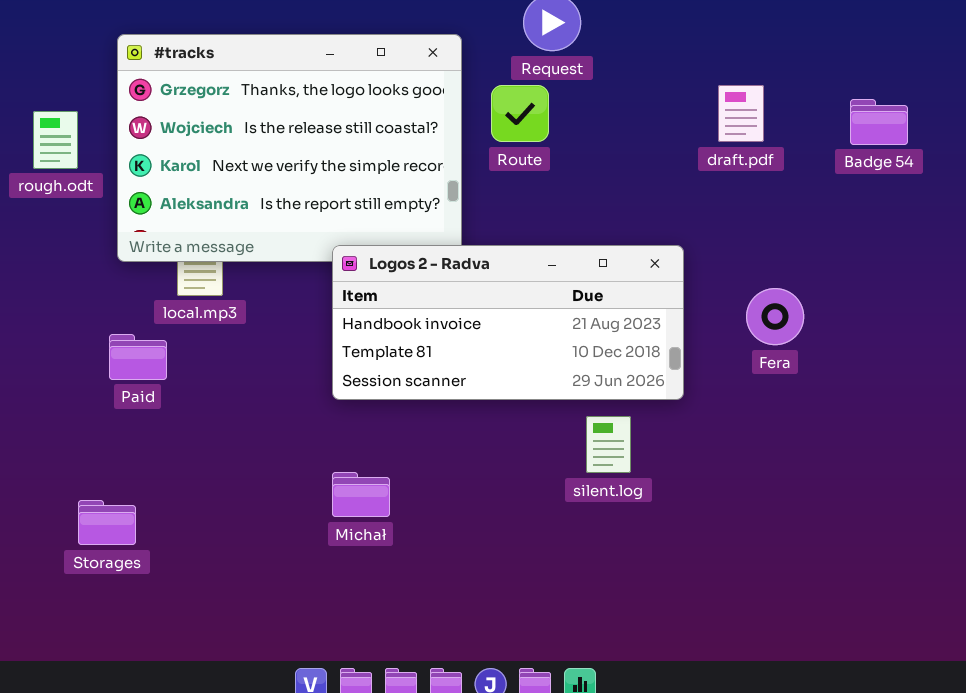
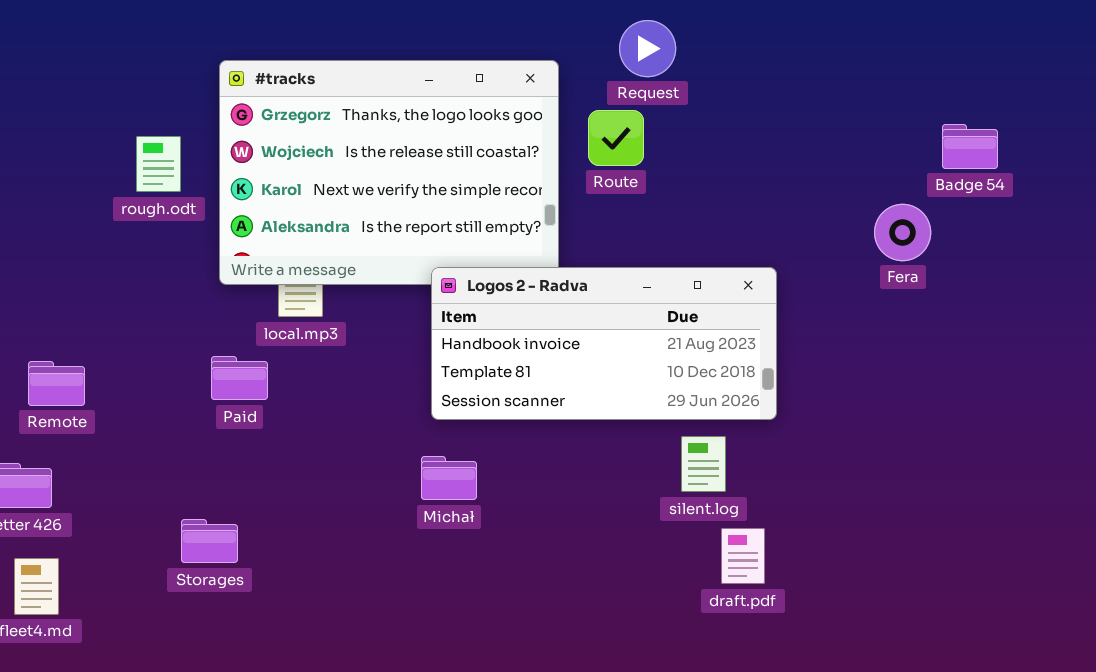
draft.pdf: [718,85,764,142] -> [721,528,765,584], moved
Fera: [746,288,804,345] -> [874,204,931,261], moved
Michał: [332,472,390,517] -> [421,456,477,500], moved

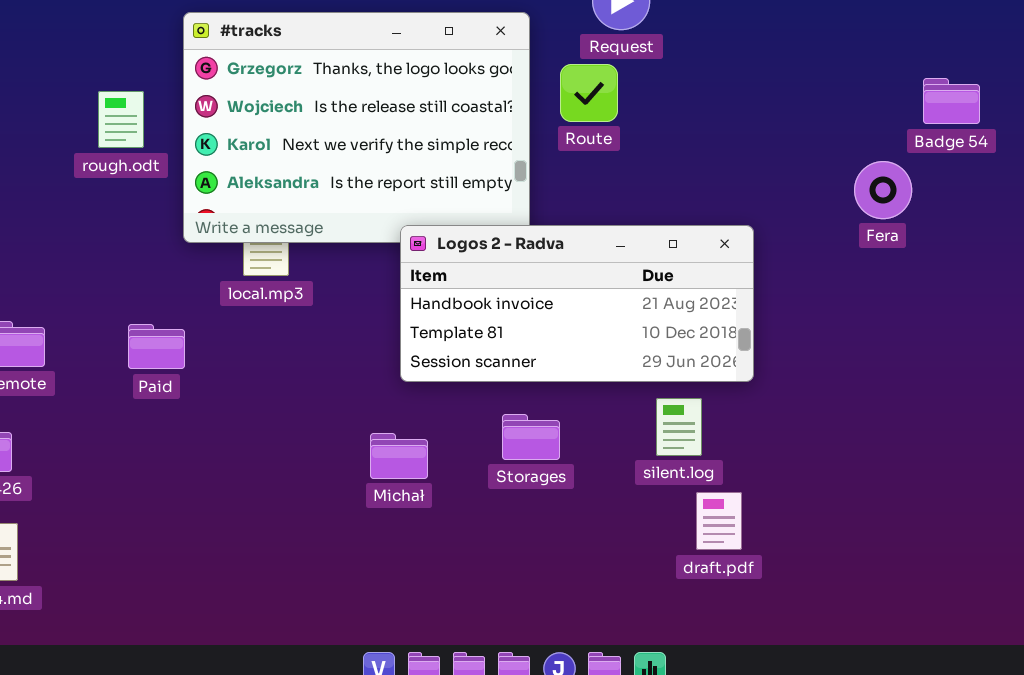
Paid: [211,356,268,400] -> [128,324,185,369], moved
Michał: [421,456,477,500] -> [370,433,428,479], moved
Storages: [181,519,238,563] -> [502,414,560,460], moved

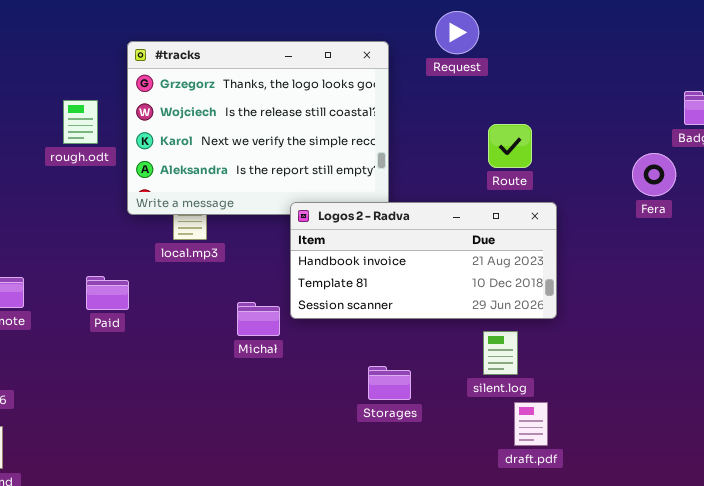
Route: [560,64,618,122] -> [488,124,532,168], moved
Storages: [502,414,560,460] -> [368,366,411,400], moved
Michał: [370,433,428,479] -> [237,302,280,336], moved

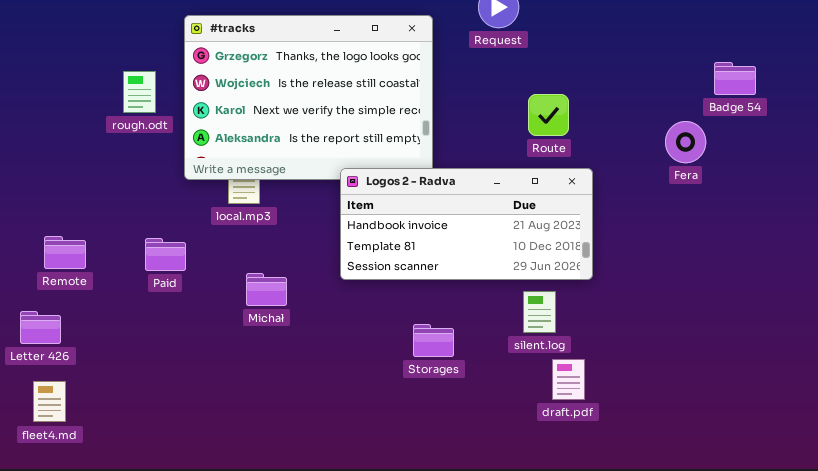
Michał: [237,302,280,336] -> [246,273,287,306], moved

